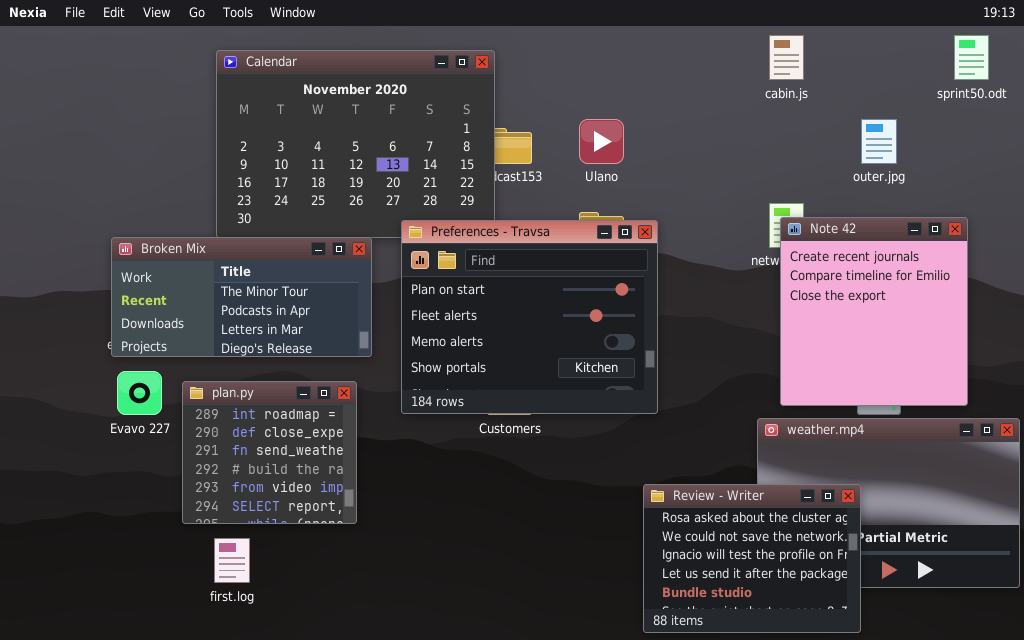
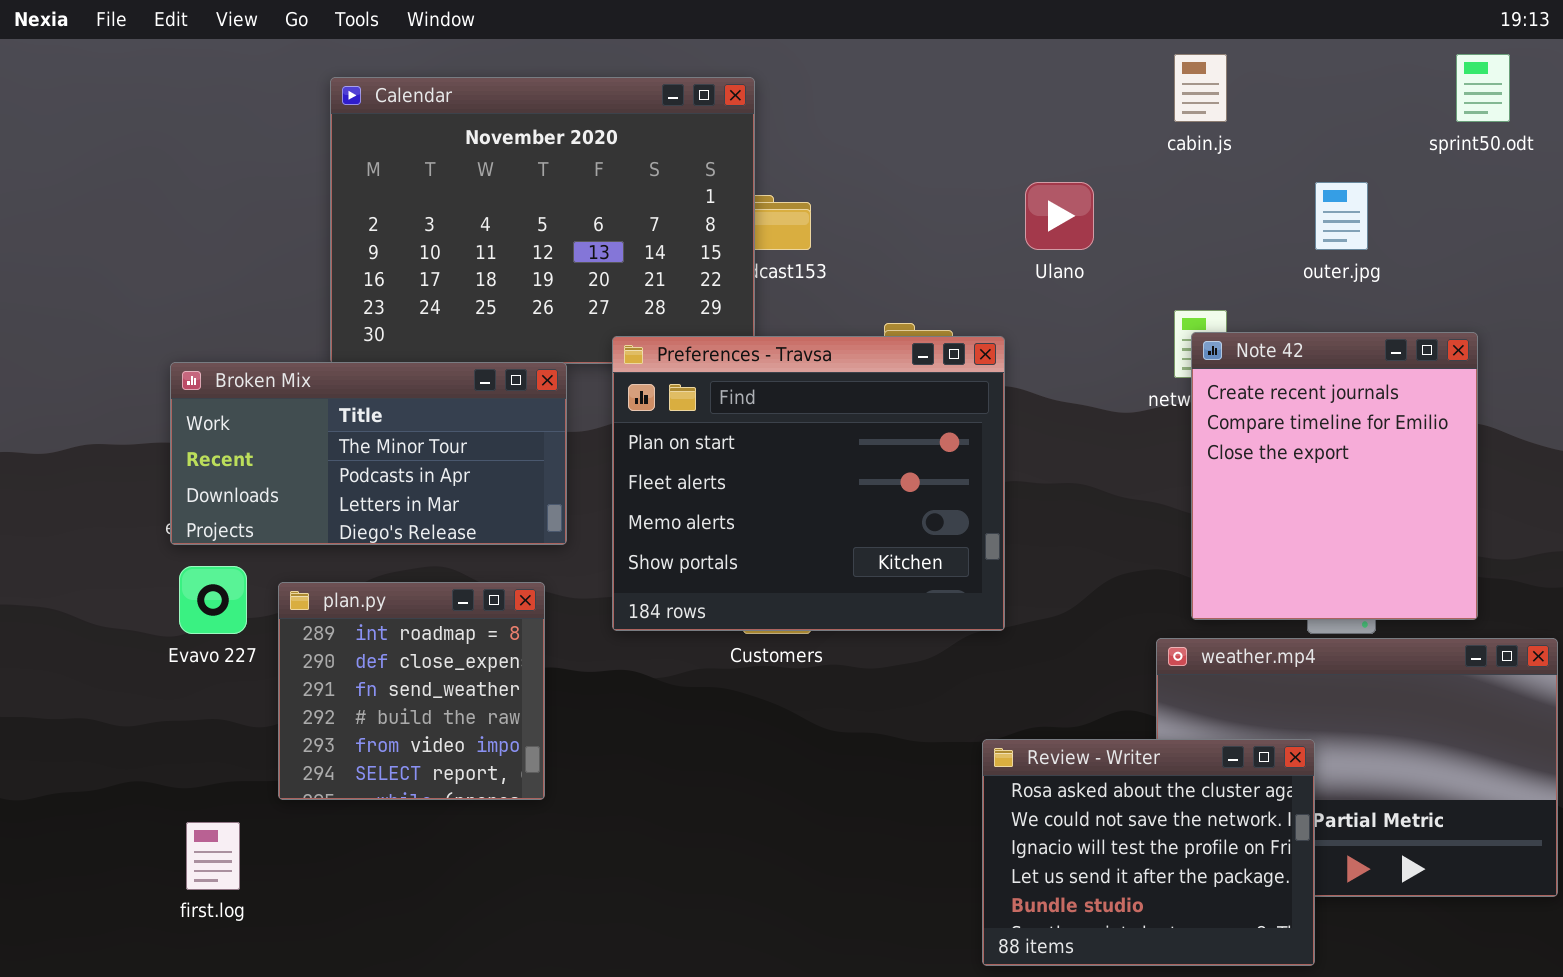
Ulano: [579,119,624,164] -> [1025,182,1094,250], moved
first.log: [214,538,250,583] -> [186,822,240,890], moved

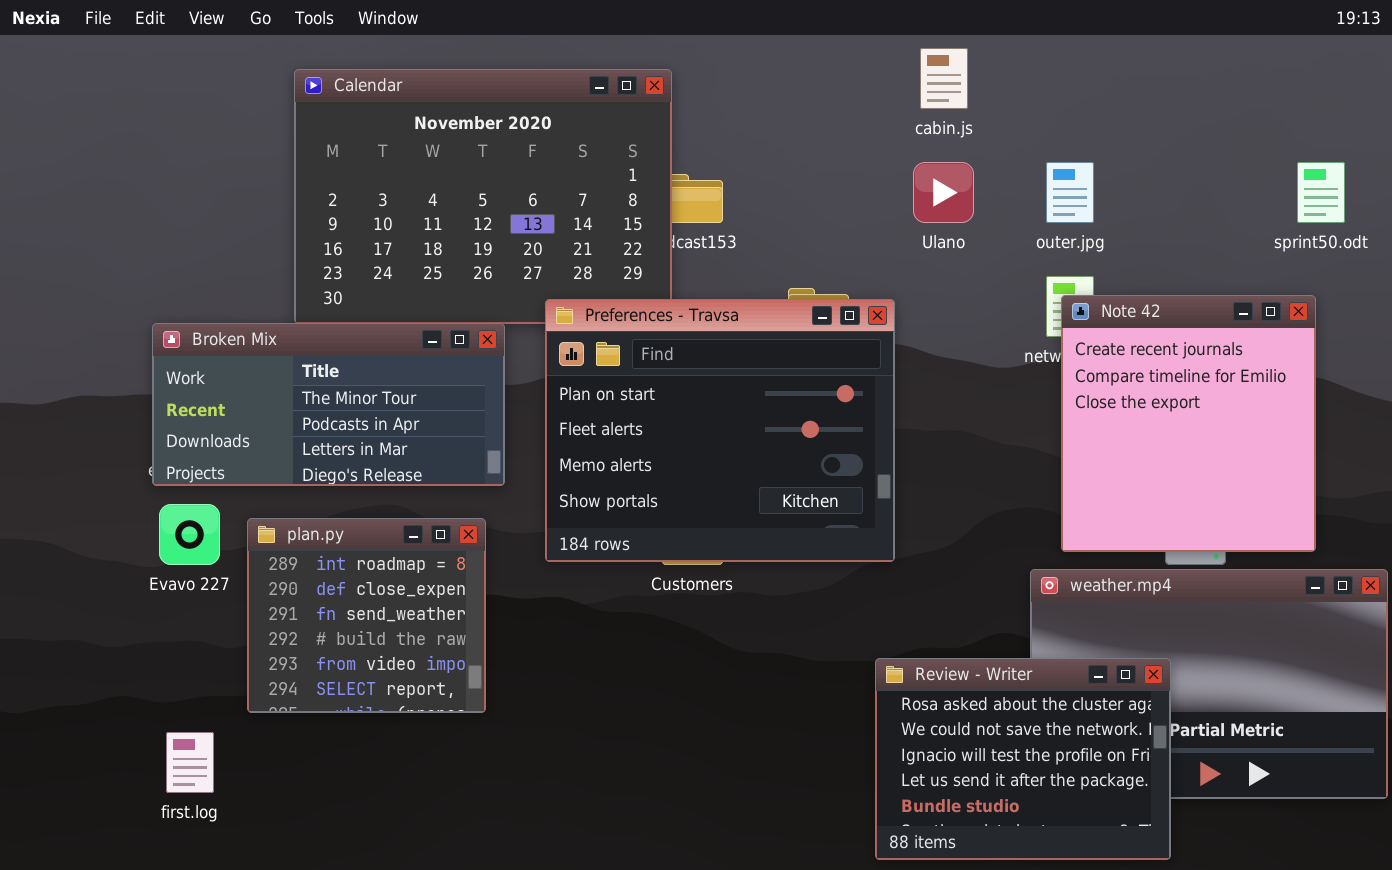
cabin.js: [1174,54,1227,122] -> [920,48,968,109], moved
sprint50.odt: [1456,54,1510,122] -> [1297,162,1345,223], moved
outer.jpg: [1315,182,1368,250] -> [1046,162,1094,223], moved

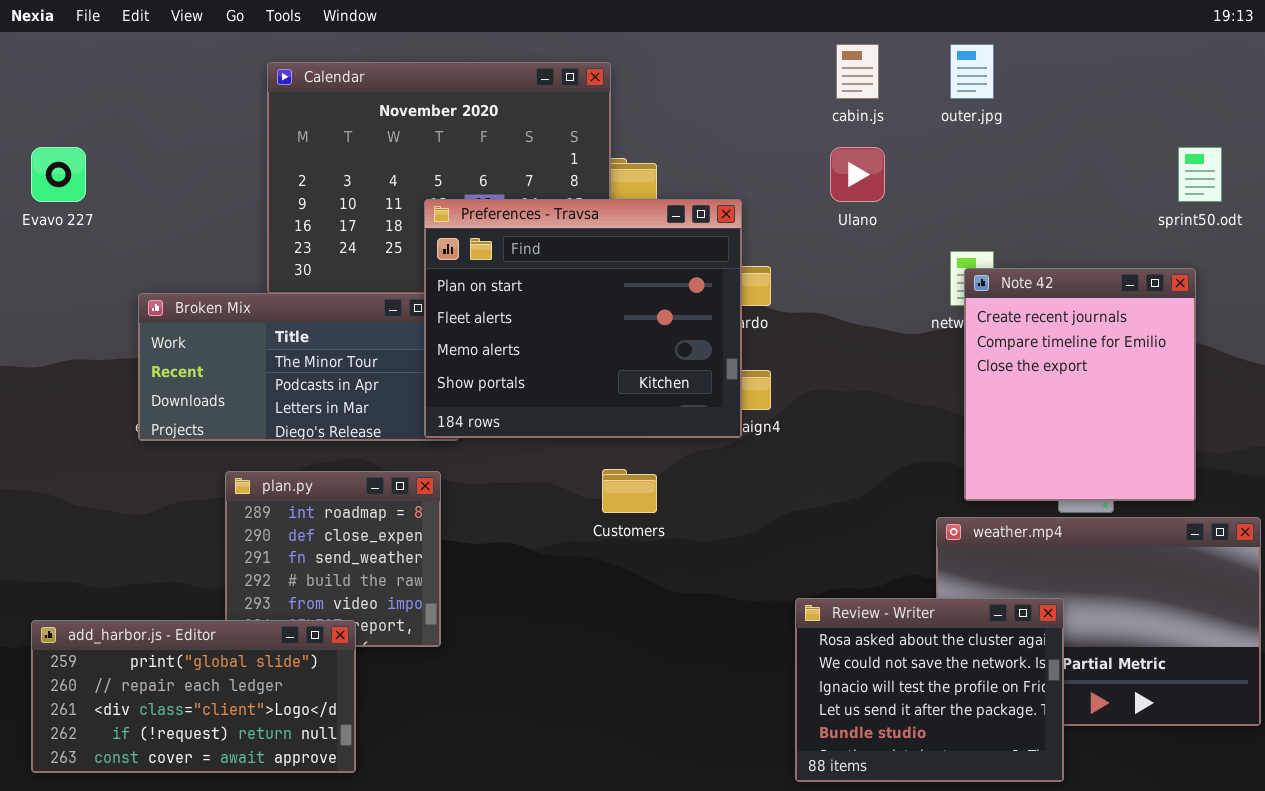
outer.jpg: [1046,162,1094,223] -> [950,44,994,99], moved
Preferences - Travsa: [545,299,895,562] -> [424,199,742,438], moved
Evavo 227: [159,504,220,565] -> [31,147,86,202], moved
add_harbor.js - Editor: none -> [31,620,356,773], opened

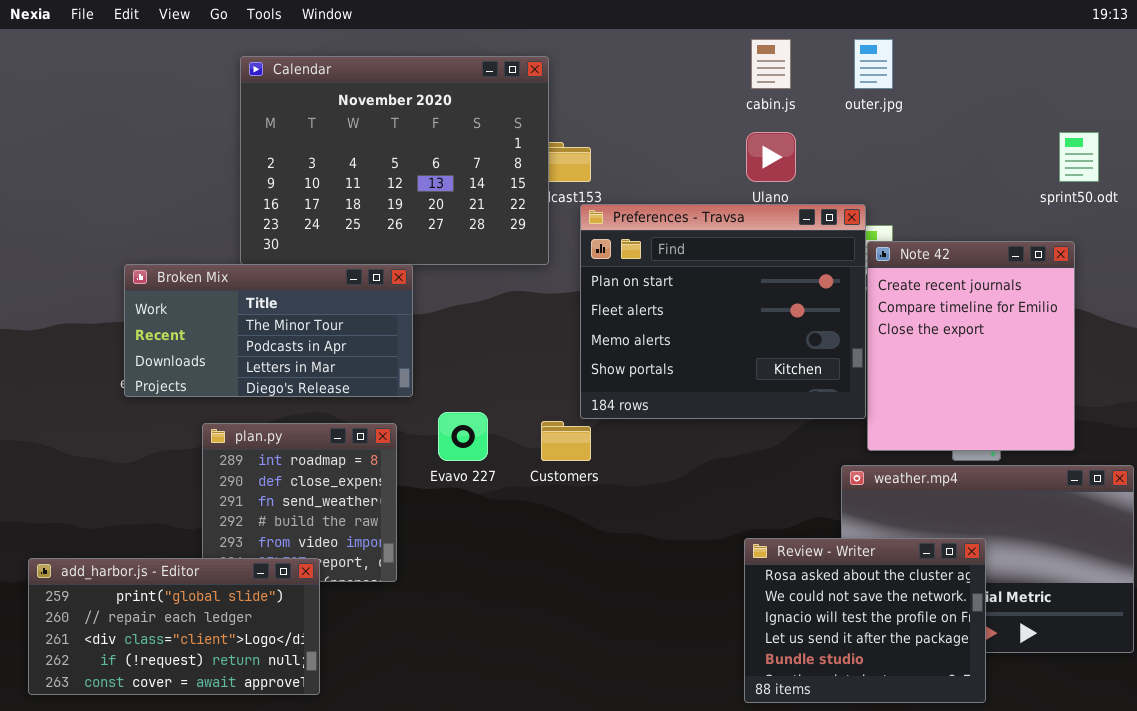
Evavo 227: [31,147,86,202] -> [438,412,488,461], moved
Preferences - Travsa: [424,199,742,438] -> [580,204,866,419], moved
Review - Writer: [795,598,1064,782] -> [744,538,986,703], moved

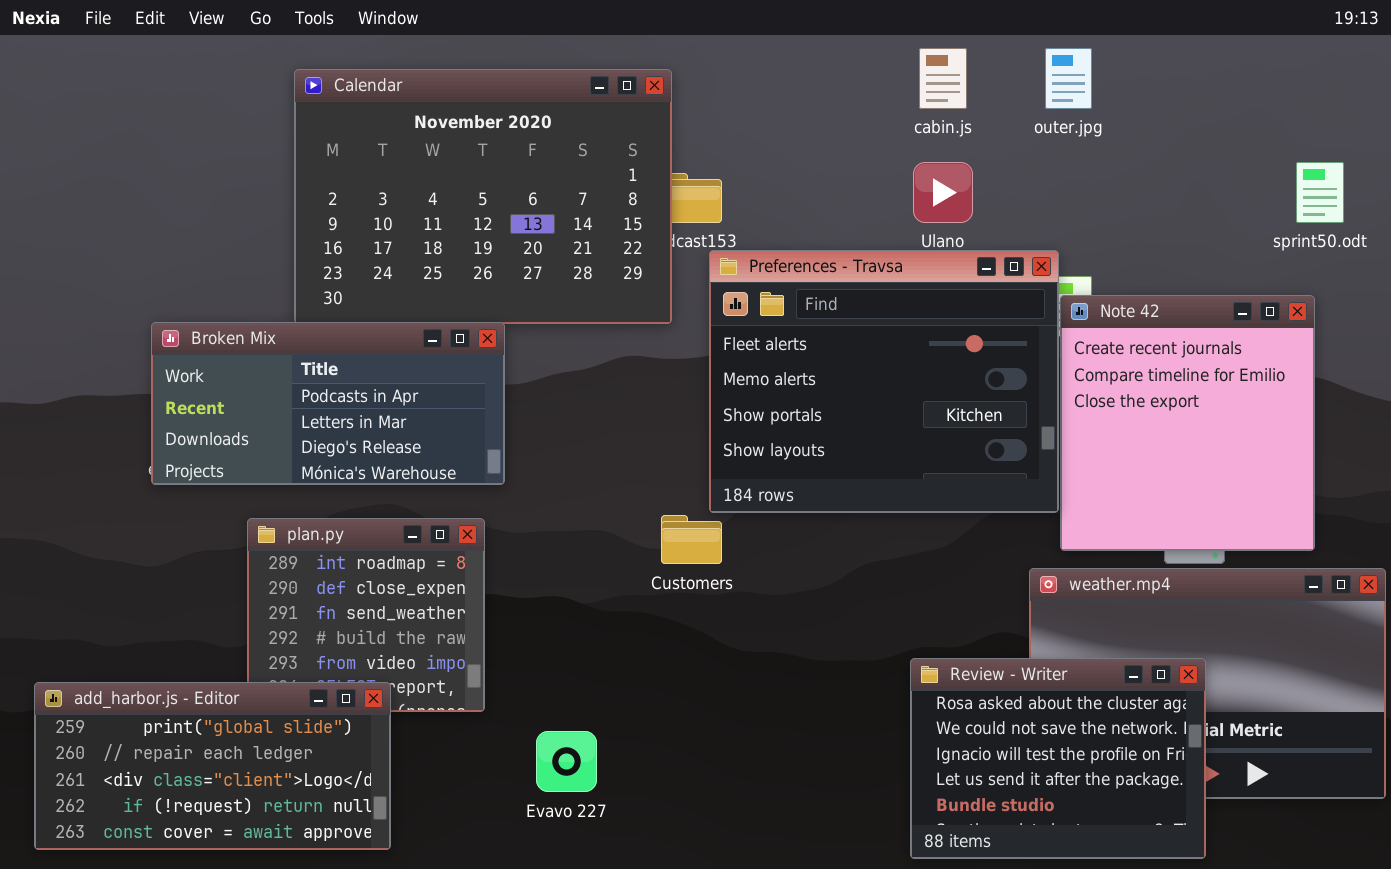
Preferences - Travsa: [580,204,866,419] -> [709,250,1059,513], scrolled down 1 row
Broken Mix: [124,264,413,397] -> [151,322,505,485], scrolled down 1 row
Evavo 227: [438,412,488,461] -> [536,731,597,792], moved

